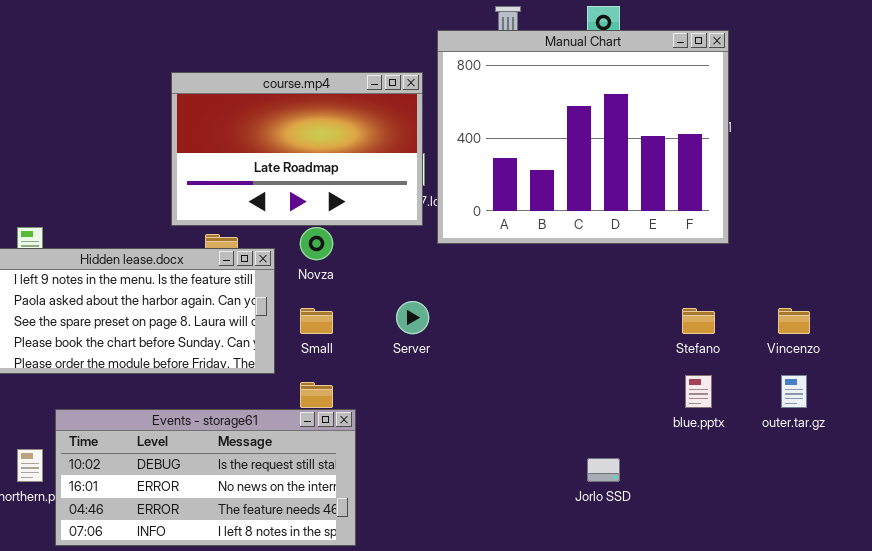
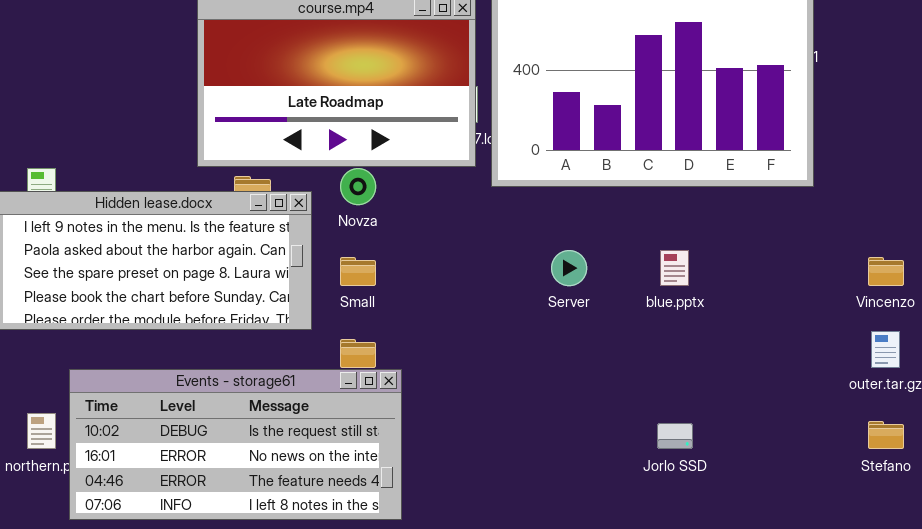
Server: [396,301,429,334] -> [551,250,587,286], moved
Stefano: [682,308,715,334] -> [868,421,904,449], moved
blue.pptx: [685,375,712,408] -> [660,250,689,286], moved

